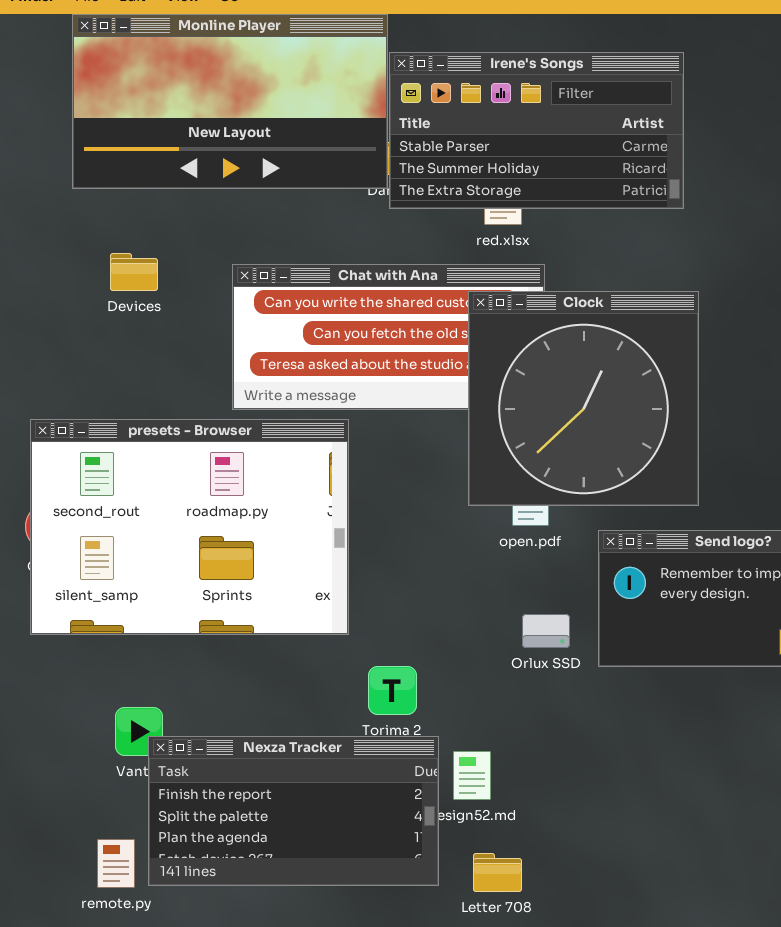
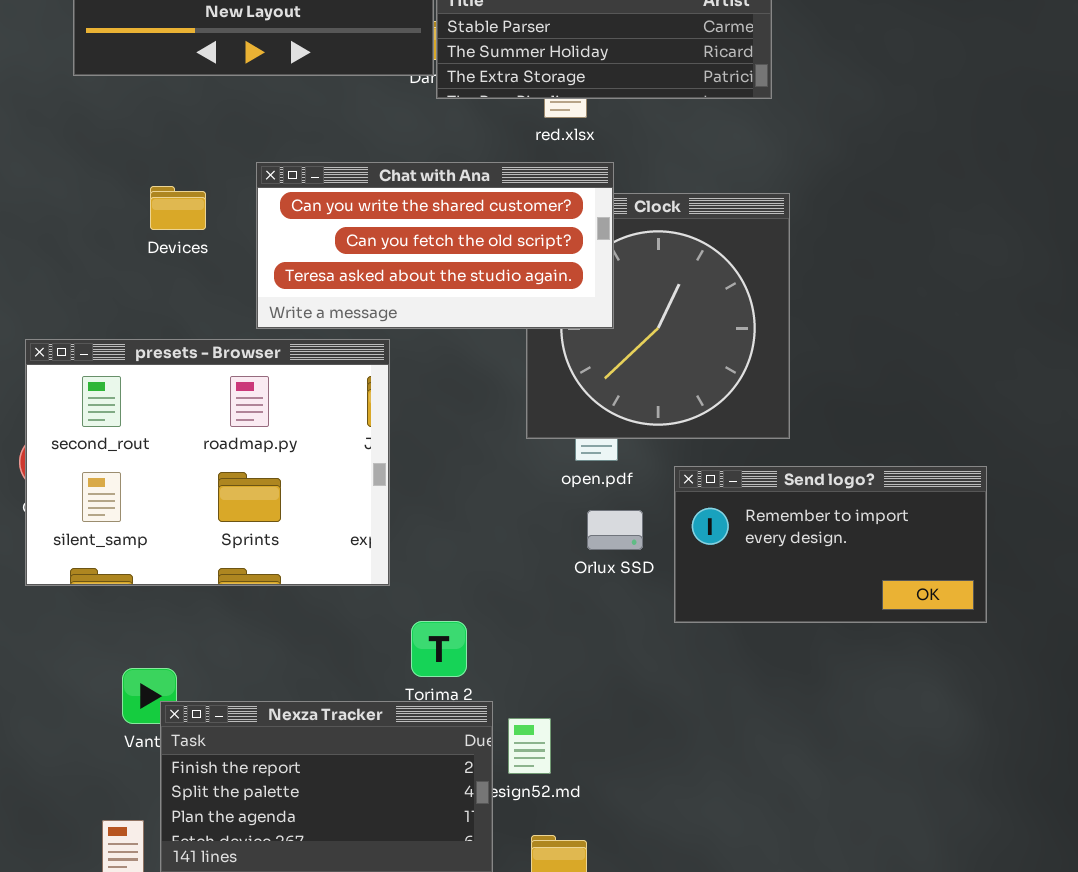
Devices: [110,253,158,291] -> [150,186,206,230], moved
Chat with Ana: [232,264,545,410] -> [256,162,614,329], raised
Orlux SSD: [522,614,570,648] -> [587,510,643,550], moved

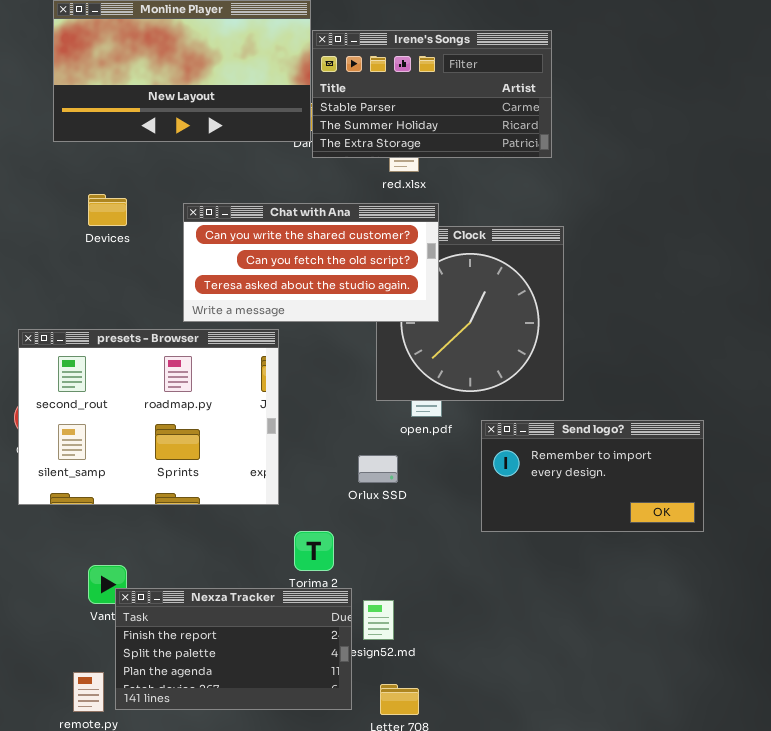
Devices: [150,186,206,230] -> [88,194,127,226], moved
Orlux SSD: [587,510,643,550] -> [358,455,398,483], moved

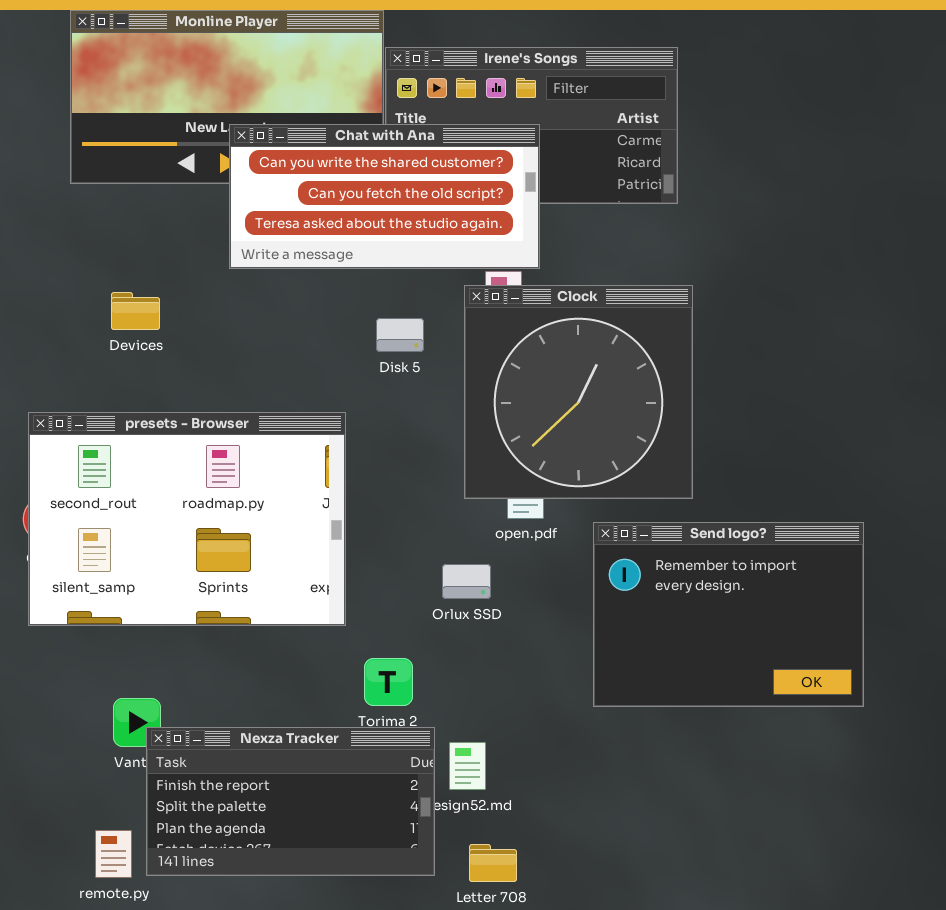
Devices: [88,194,127,226] -> [111,292,160,330], moved
Chat with Ana: [183,203,439,322] -> [229,124,540,269], moved
Send logo?: [481,420,704,532] -> [593,522,864,707], resized

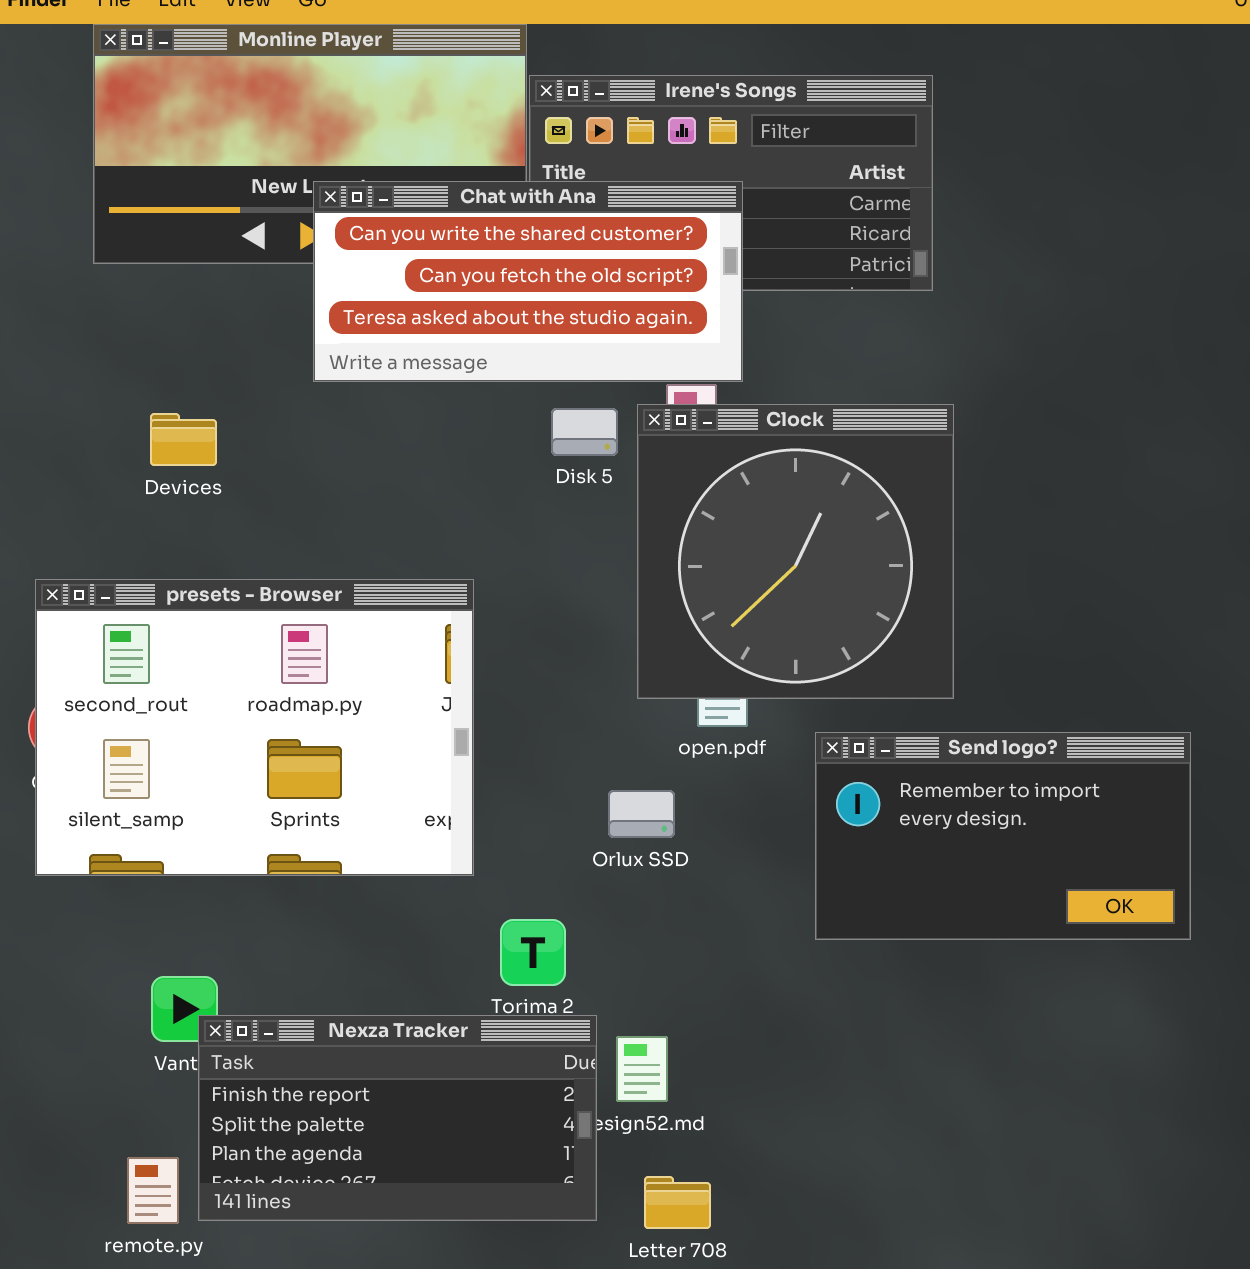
Disk 5: [376,318,424,352] -> [551,408,618,456], moved
Send logo?: [593,522,864,707] -> [815,732,1191,940], resized

